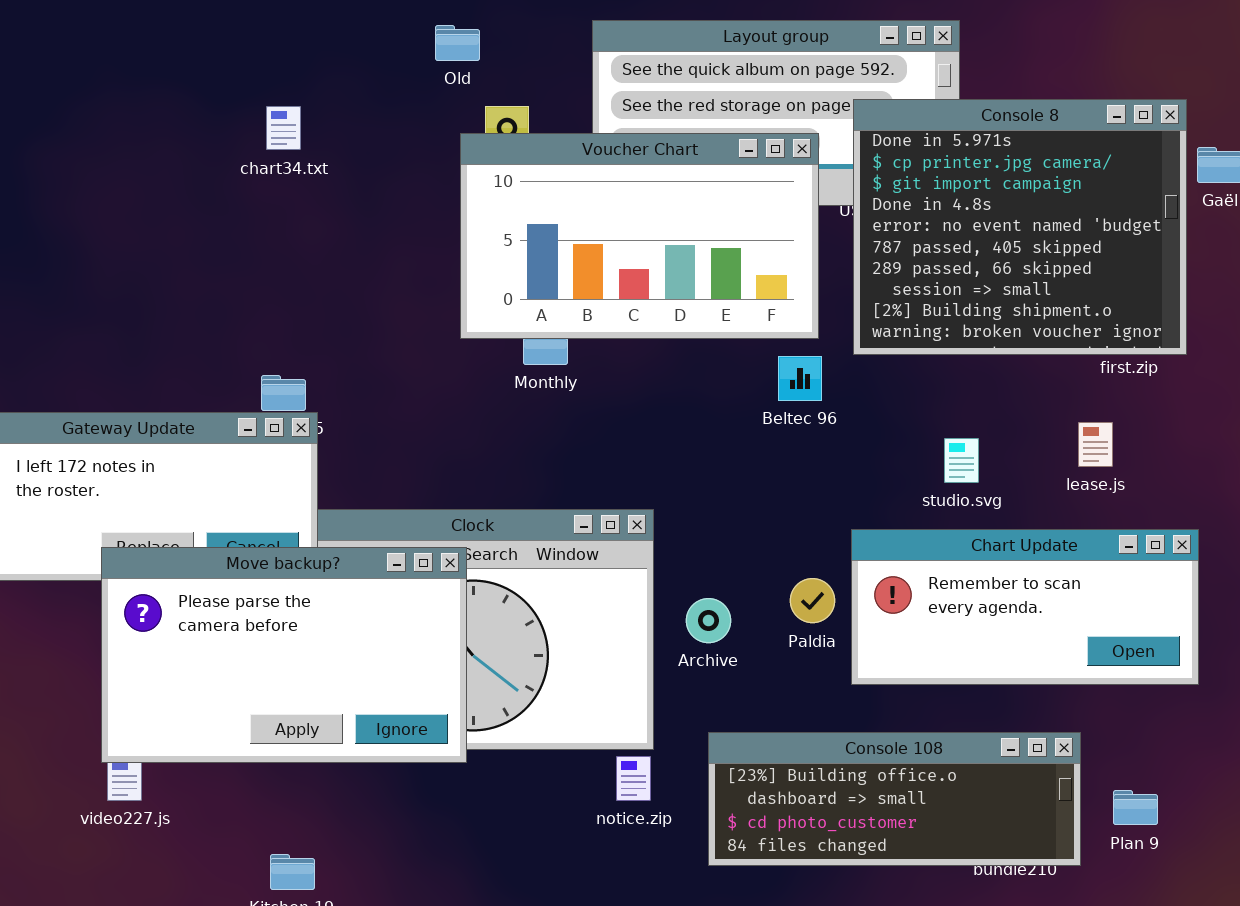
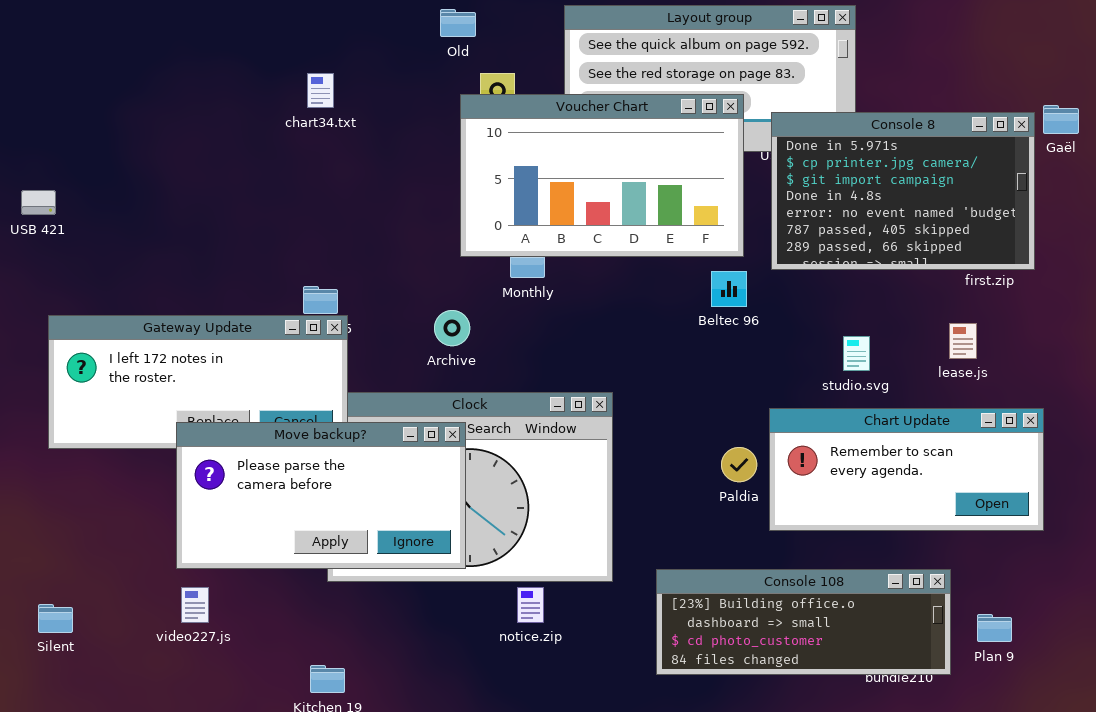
Console 8: [853,99,1187,355] -> [771,112,1035,270], resized
Move backup?: [101,547,467,763] -> [176,422,466,569], resized
Archive: [686,598,731,643] -> [434,310,470,346], moved
notice.zip: [616,756,651,801] -> [517,587,544,623], moved

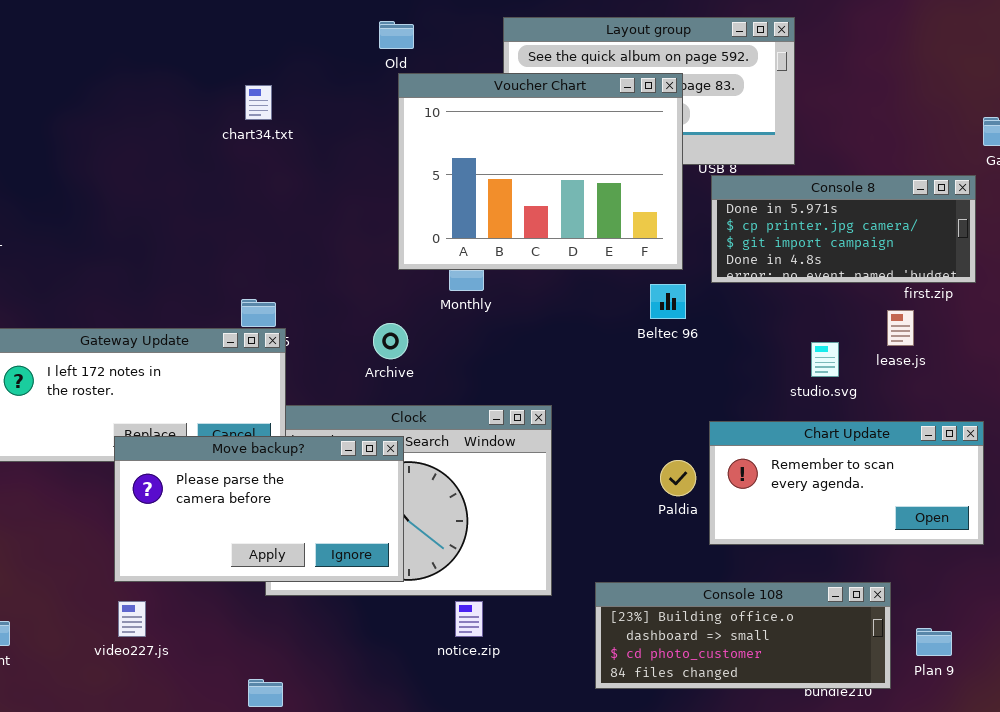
Voucher Chart: [460,94,744,257] -> [398,73,683,270], resized
Console 8: [771,112,1035,270] -> [711,175,976,283], resized
lease.js: [949,323,977,359] -> [887,310,914,346], moved
studio.svg: [843,336,870,371] -> [811,342,839,377], moved

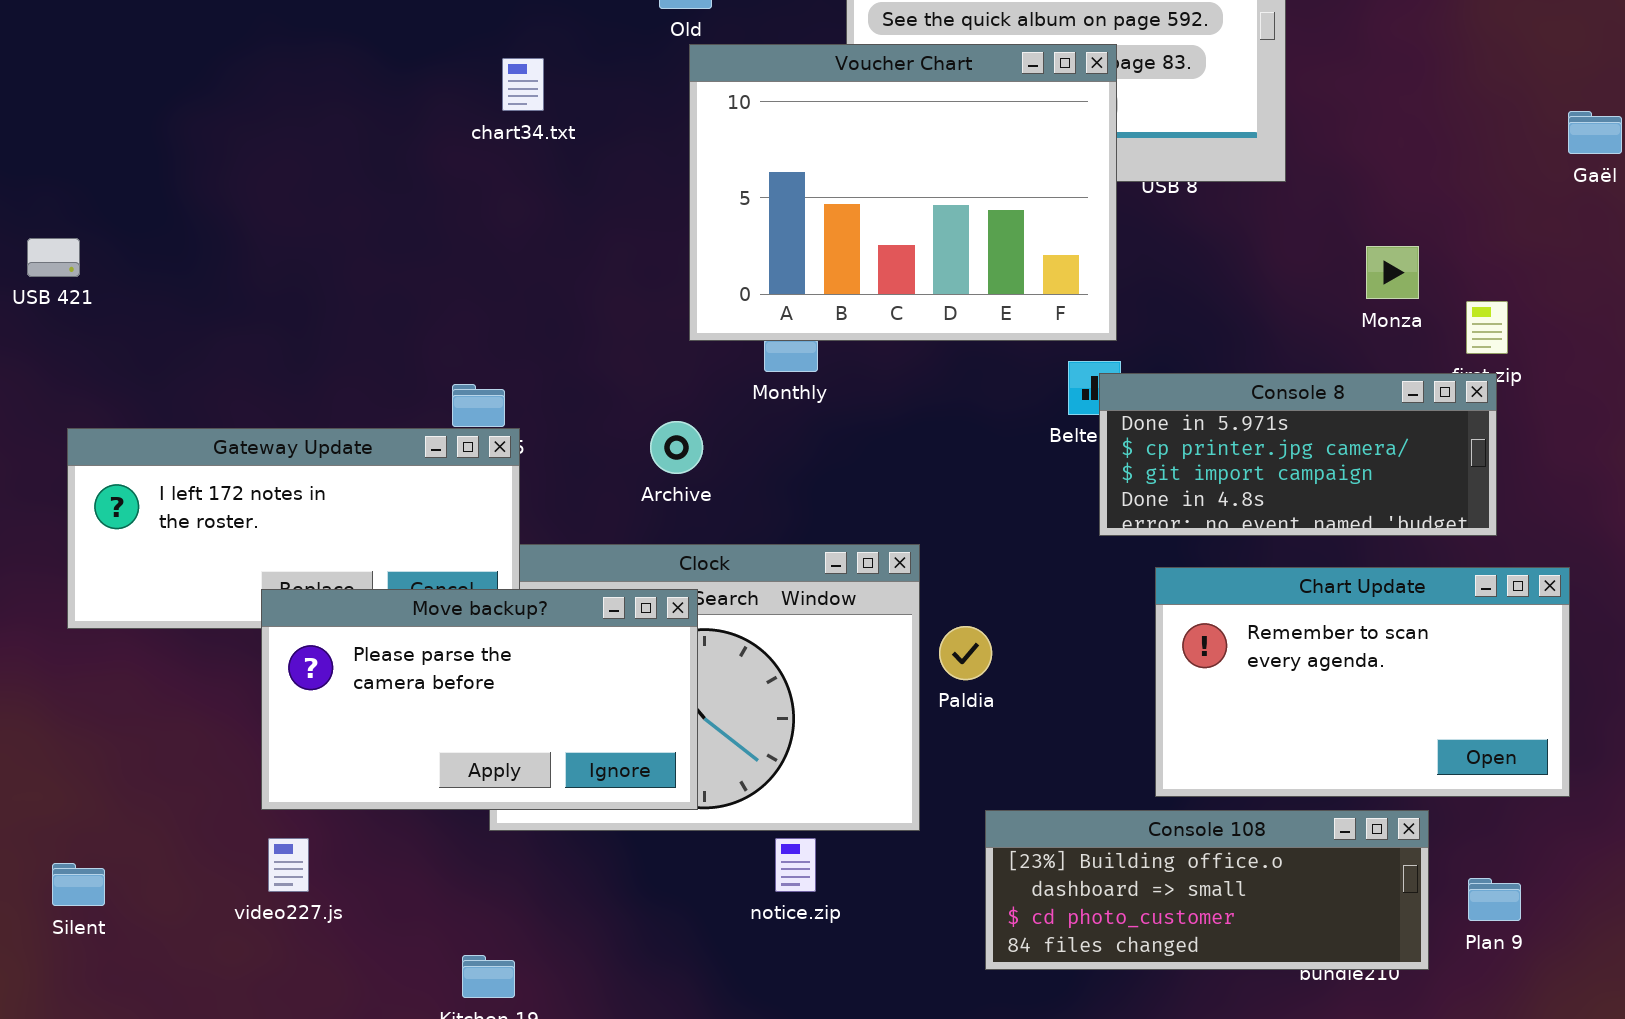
chart34.txt: [245,85,272,120] -> [502,58,544,111], moved
Console 8: [711,175,976,283] -> [1099,373,1497,536], moved
Chart Update: [709,421,984,545] -> [1155,567,1570,797], resized
Paldia: [660,460,696,496] -> [939,626,992,680], moved

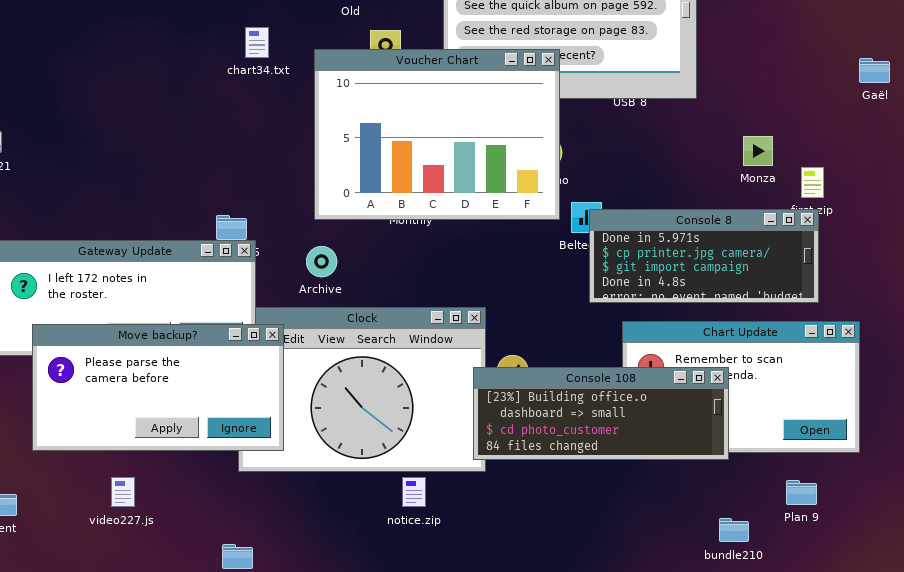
Voucher Chart: [689,44,1117,341] -> [314,49,560,220], moved
Archive: [650,421,703,474] -> [306,246,337,277], moved
Move backup?: [261,589,698,810] -> [32,324,284,451], moved
Console 108: [985,810,1429,970] -> [473,367,729,460], moved
Plan 9: [1468,878,1521,921] -> [786,480,817,505], moved

